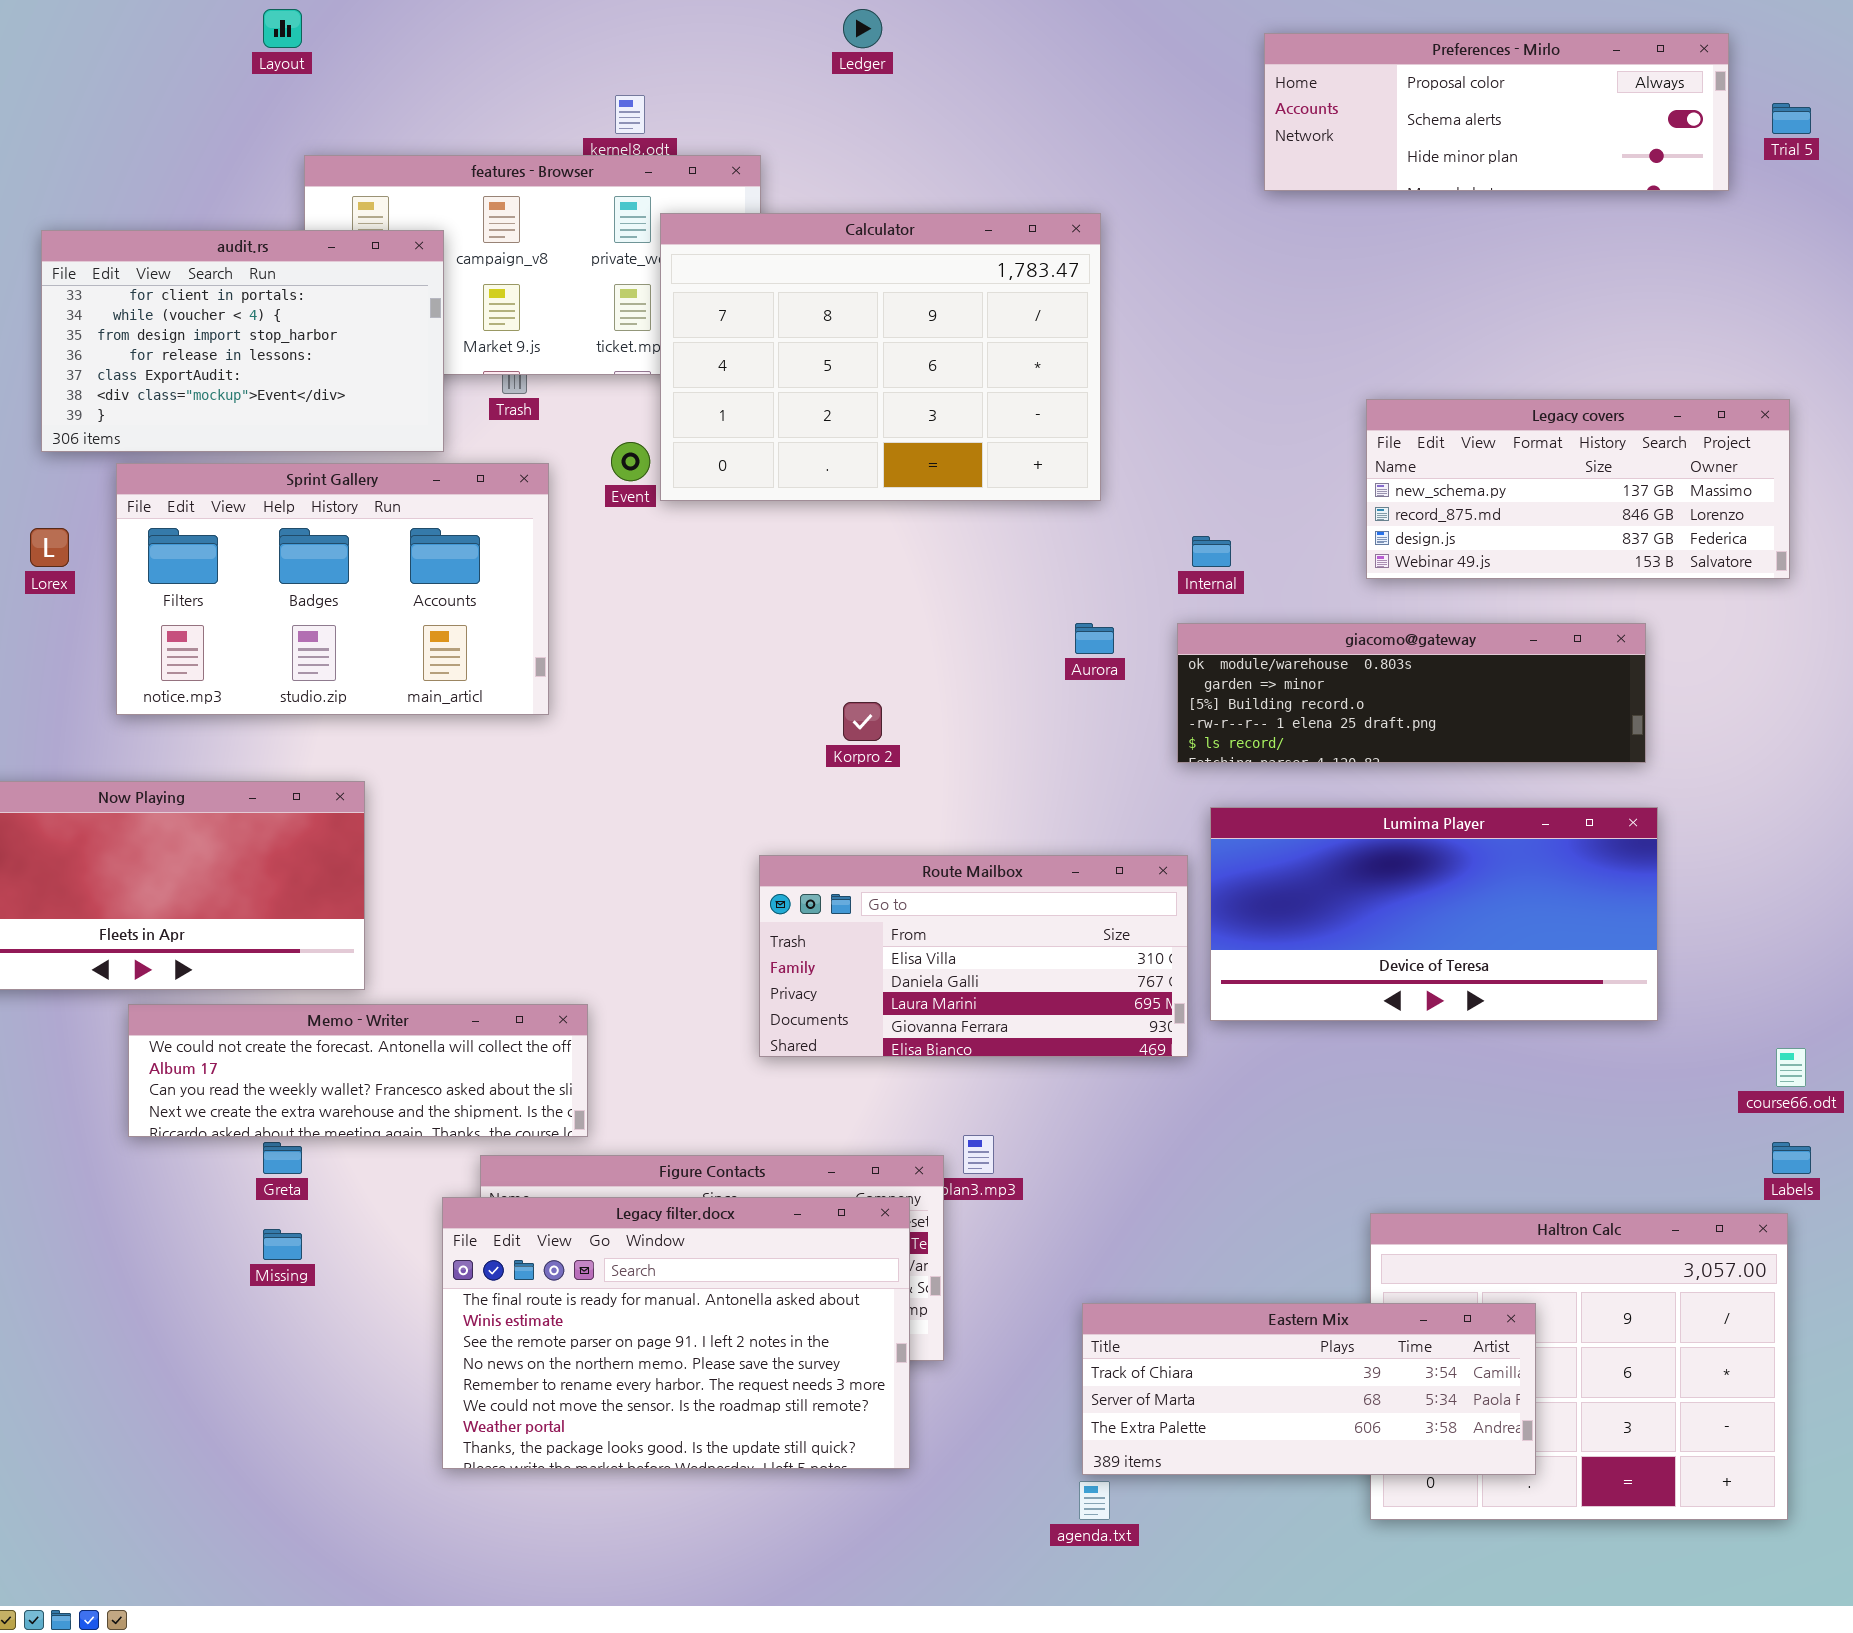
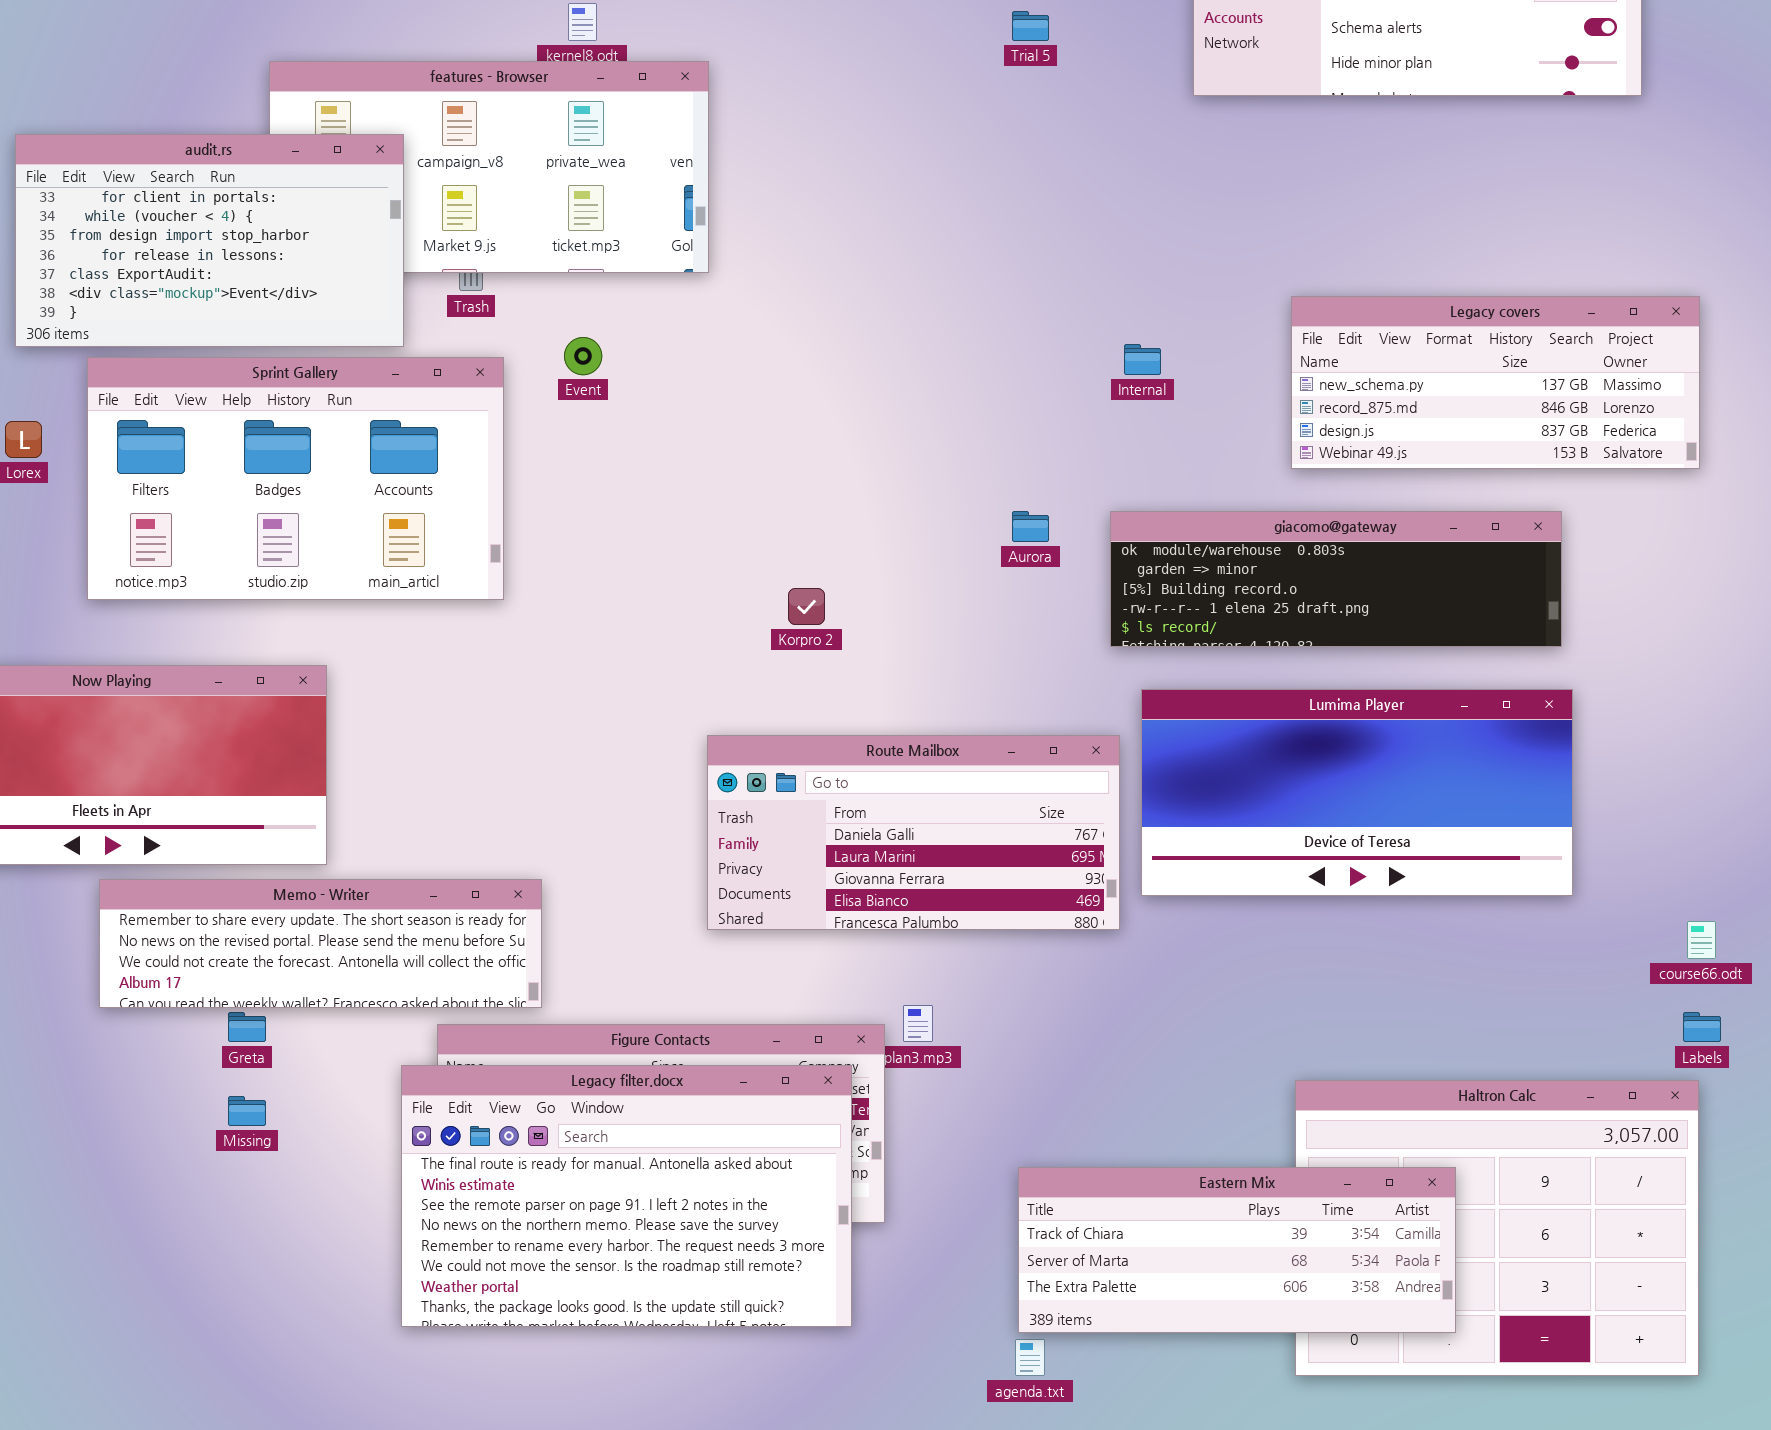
Trial 5: [1772,103,1811,134] -> [1012,11,1049,41], moved
Calculator: [660,213,1101,501] -> none, closed
Internal: [1192,536,1231,567] -> [1124,344,1161,375], moved
Route Mailbox: [759,855,1188,1057] -> [707,735,1120,930], scrolled down 1 row
Memo - Writer: [128,1004,588,1137] -> [99,879,542,1008], scrolled up 2 rows

